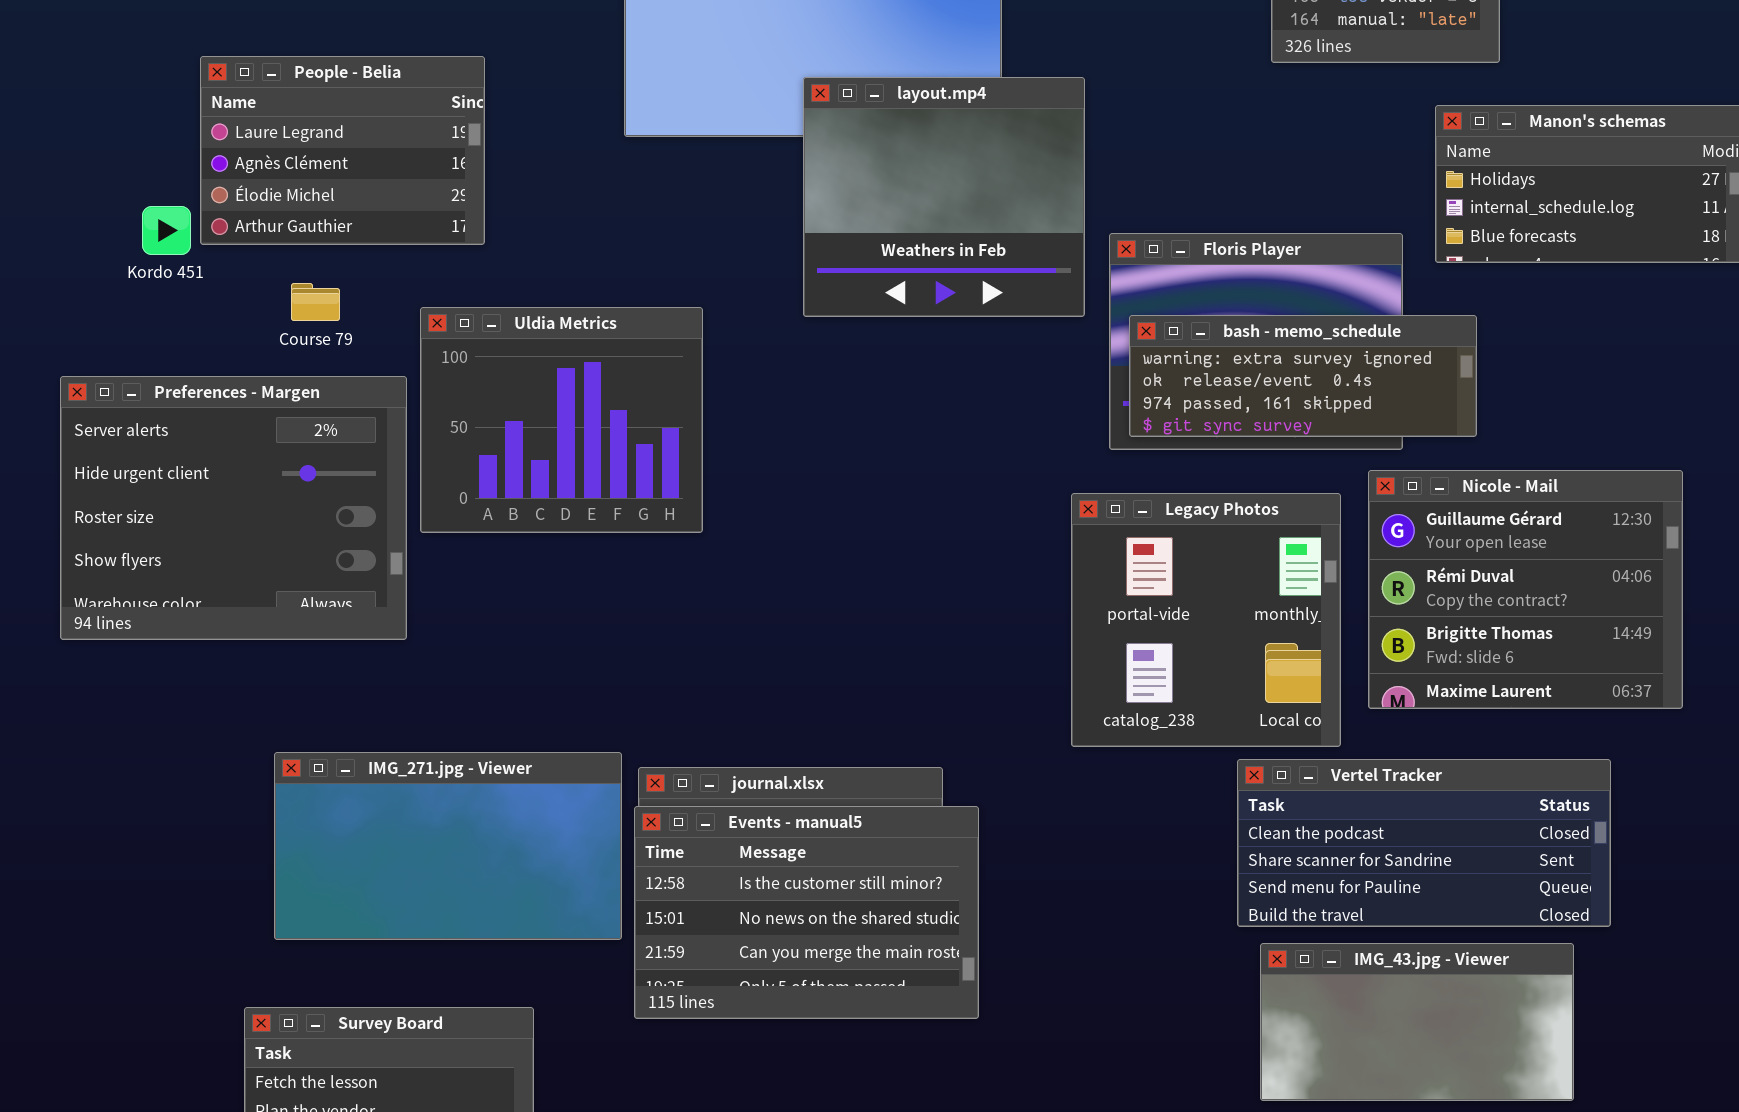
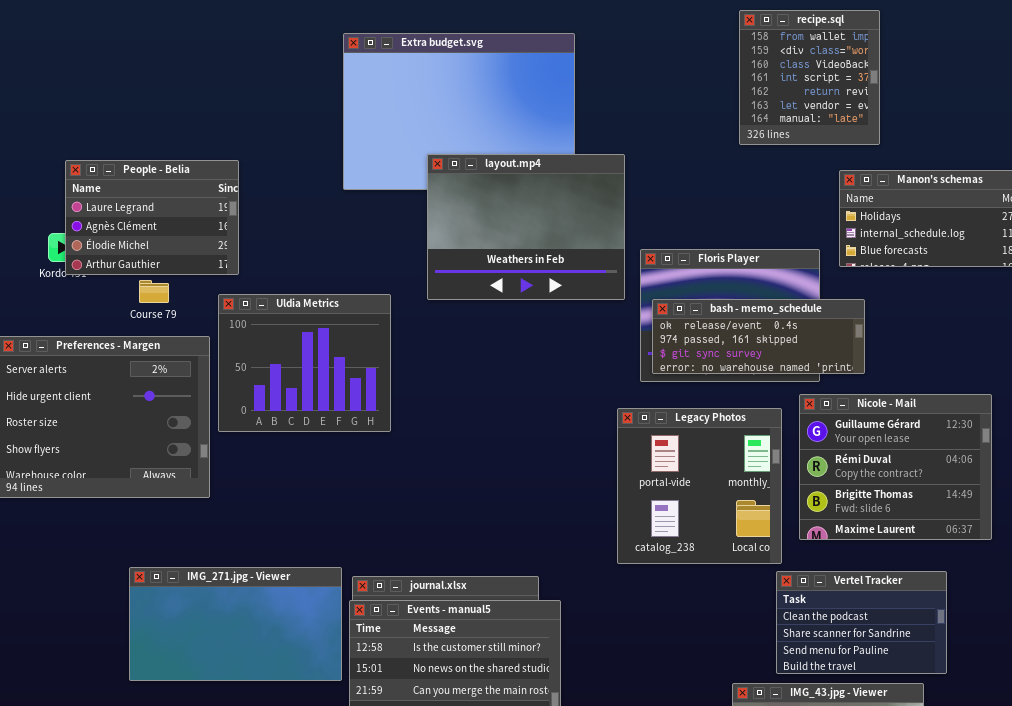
People - Belia: [200,56,485,245] -> [65,160,239,275], moved
layout.mp4: [803,77,1085,317] -> [427,154,625,300], resized
bash - memo_schedule: [1129,315,1477,437] -> [652,299,865,374], scrolled down 1 row
Vertel Tracker: [1237,759,1611,927] -> [776,571,947,674], resized

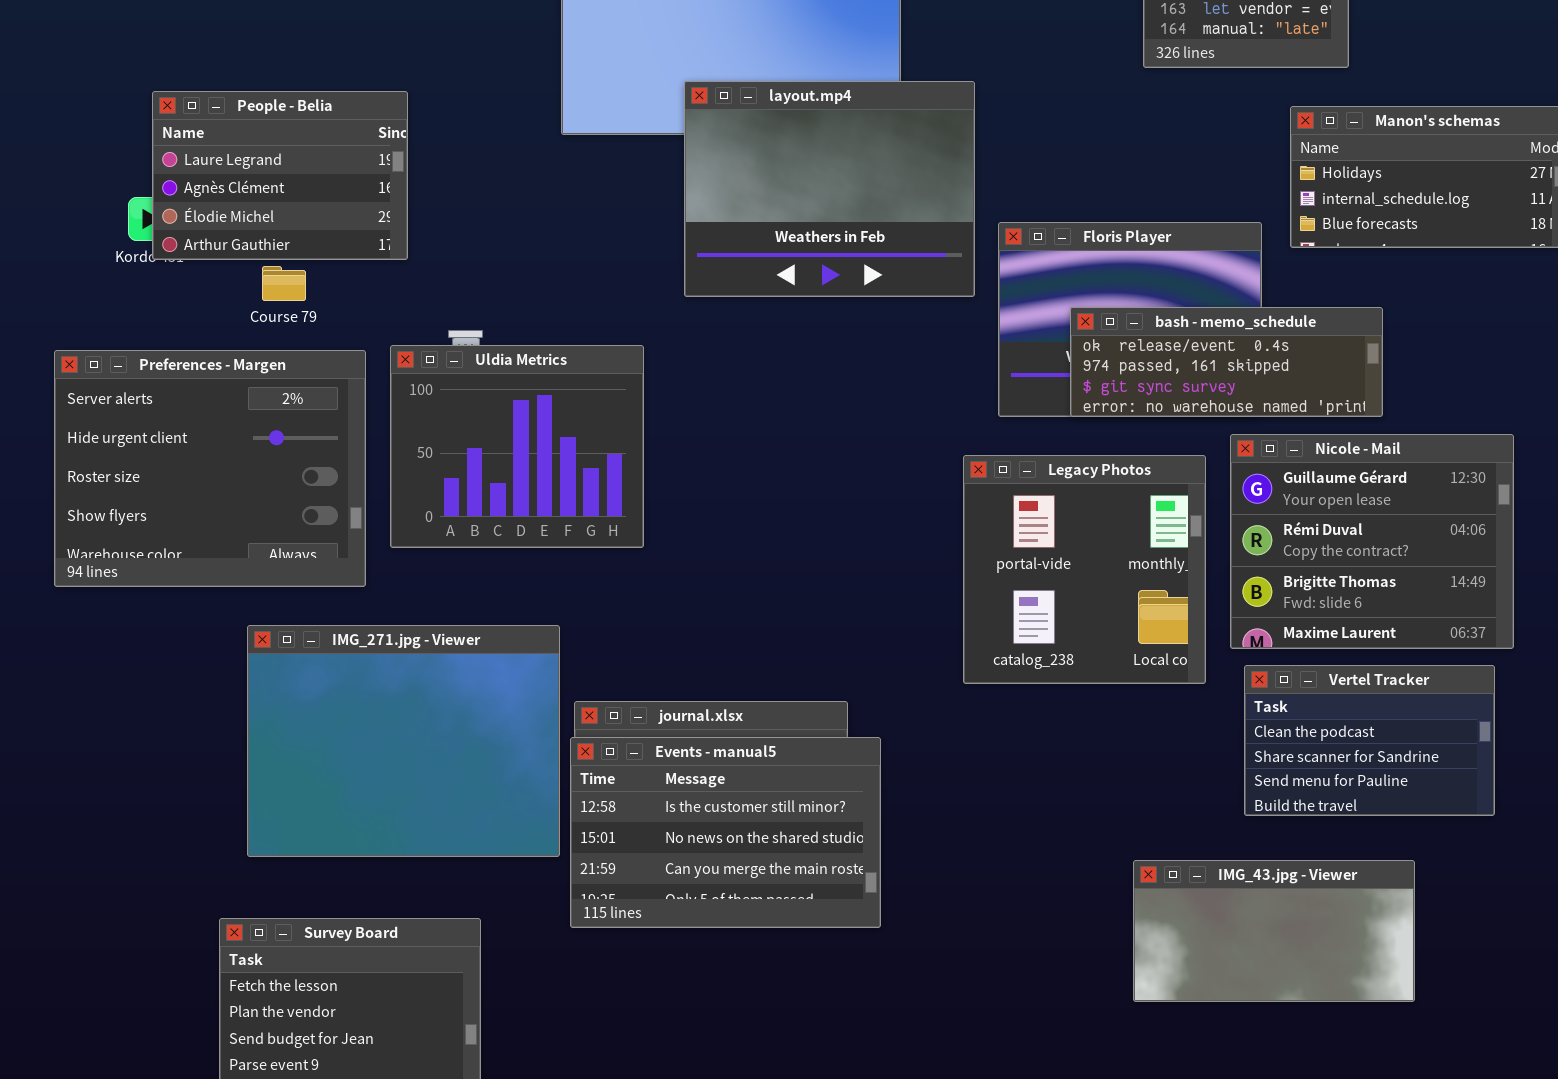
Uldia Metrics: [218,294,391,432] -> [390,345,644,548], moved
bash - memo_schedule: [652,299,865,374] -> [1070,307,1383,417], moved
IMG_271.jpg - Viewer: [129,567,342,681] -> [247,625,560,857], resized
Vertel Tracker: [776,571,947,674] -> [1244,665,1495,816], moved

